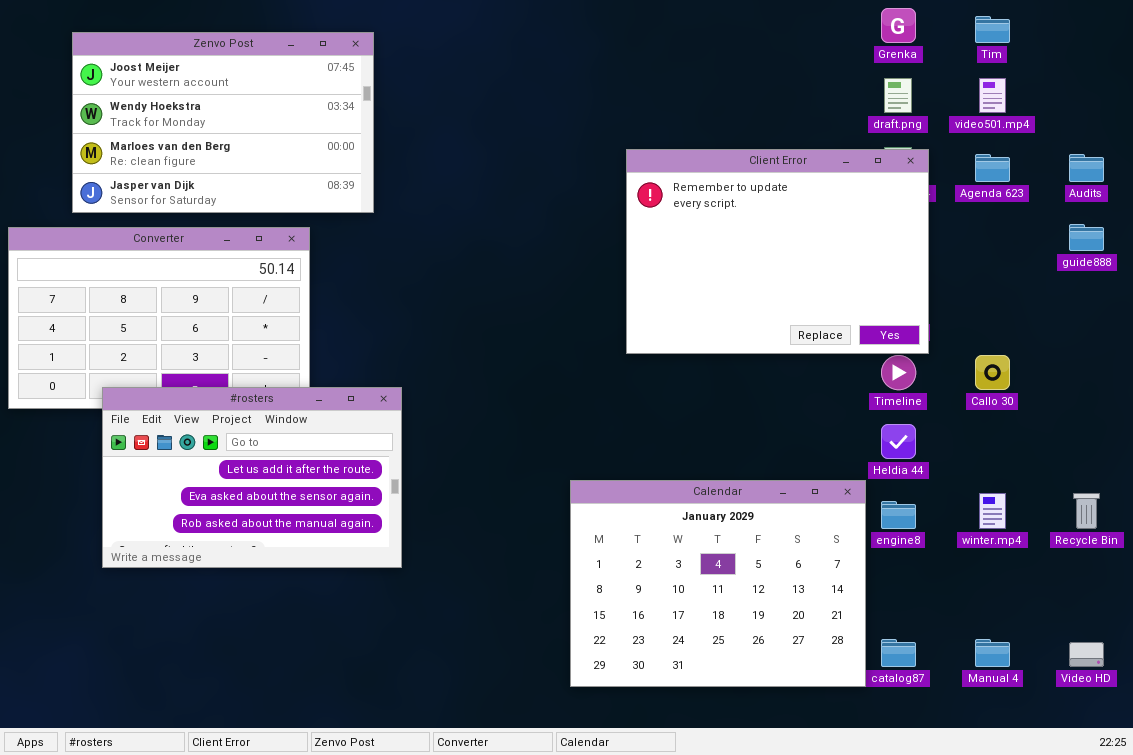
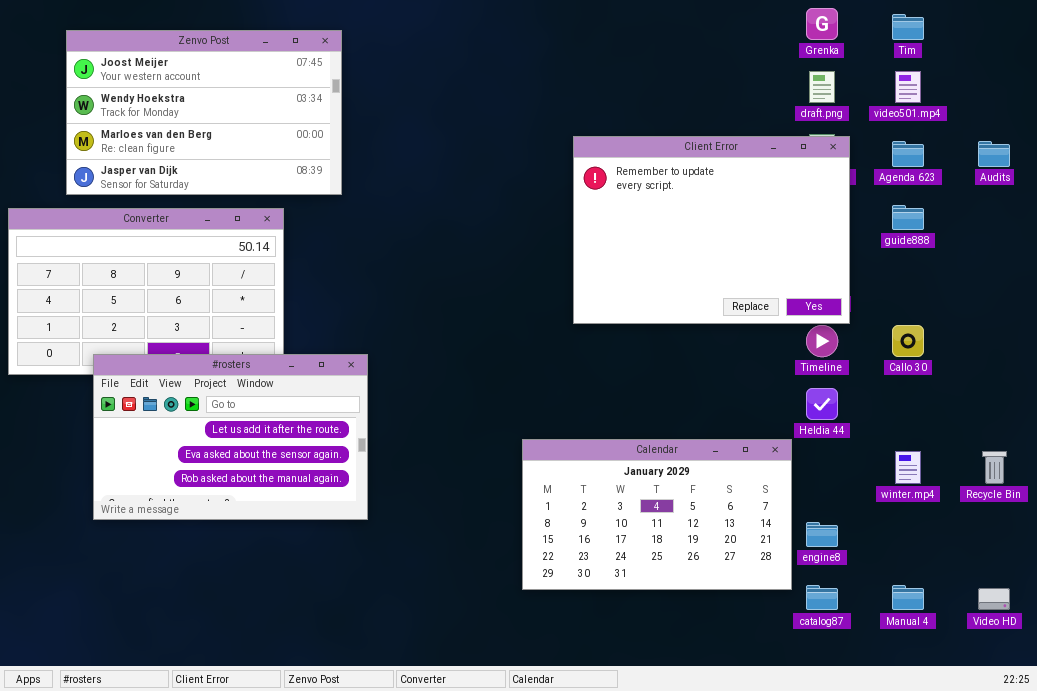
guide888: [1069,224,1104,251] -> [892,205,924,230], moved
Calendar: [570,480,866,687] -> [522,439,792,590], resized
engine8: [881,501,916,529] -> [806,522,838,547], moved

